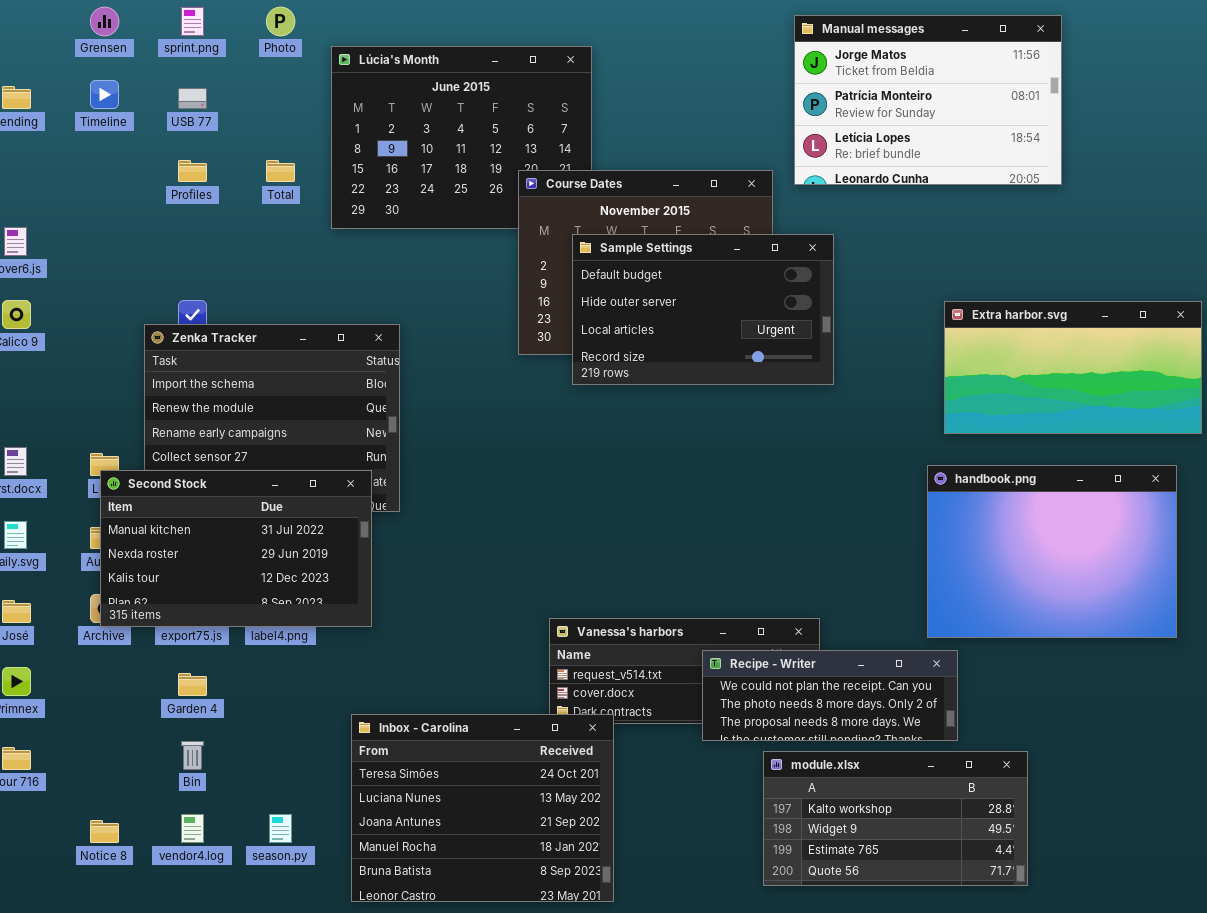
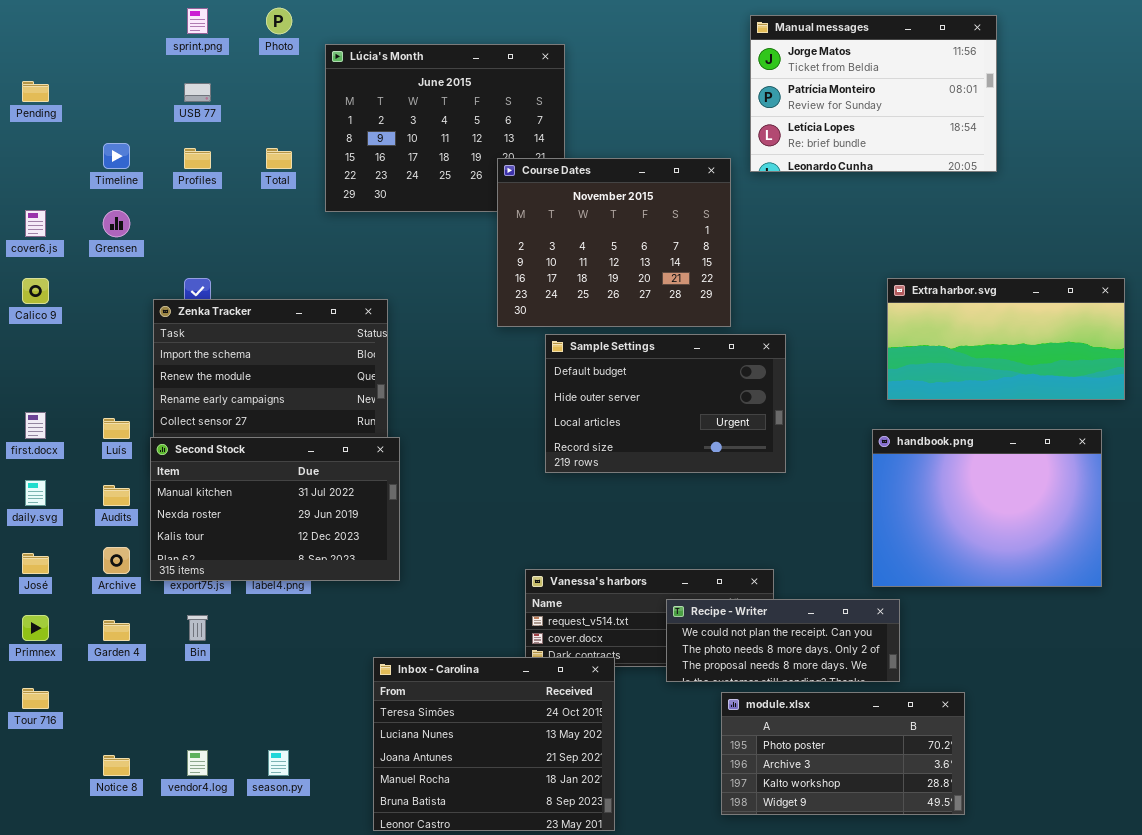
Grensen: [90,7,119,36] -> [103,210,130,237], moved
Timeline: [90,80,119,109] -> [103,143,130,169], moved
Sample Settings: [572,234,834,385] -> [545,334,786,473], moved
Second Stock: [100,470,372,627] -> [150,437,400,581], moved
Garden 4: [178,673,207,696] -> [103,620,130,641], moved
Inbox - Carolina: [351,714,614,902] -> [373,657,615,831], moved
Bin: [181,741,204,770] -> [187,615,208,641], moved
module.xlsx: [763,751,1028,886] -> [721,692,965,815], scrolled up 2 rows

